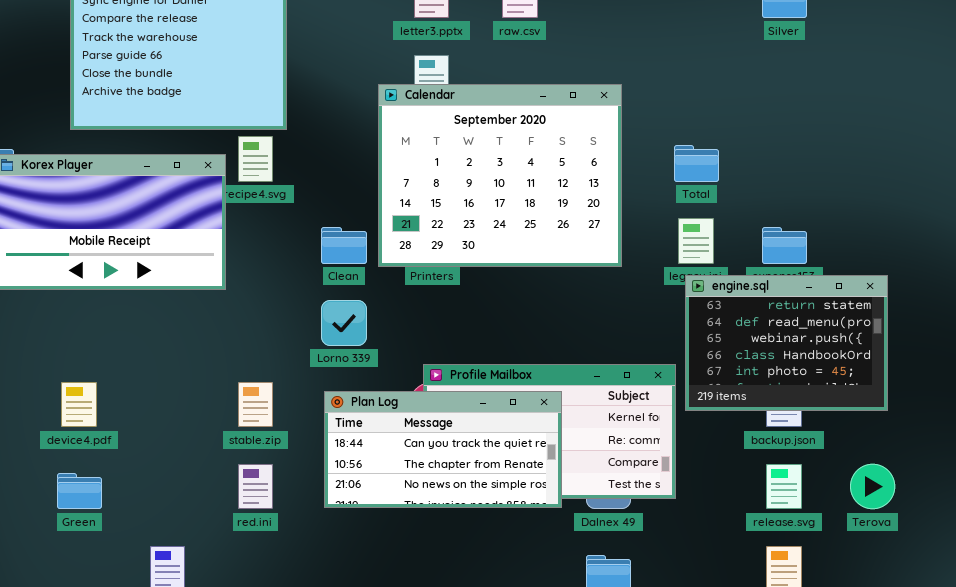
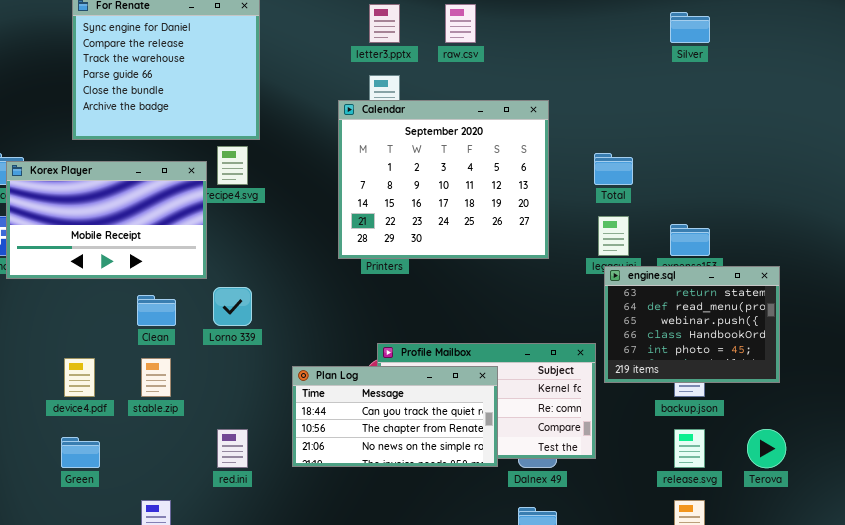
Clean: [321,227,367,264] -> [137,295,176,326], moved
Lorno 339: [321,300,367,346] -> [213,287,252,326], moved
stable.zip: [238,382,273,427] -> [141,358,171,397], moved

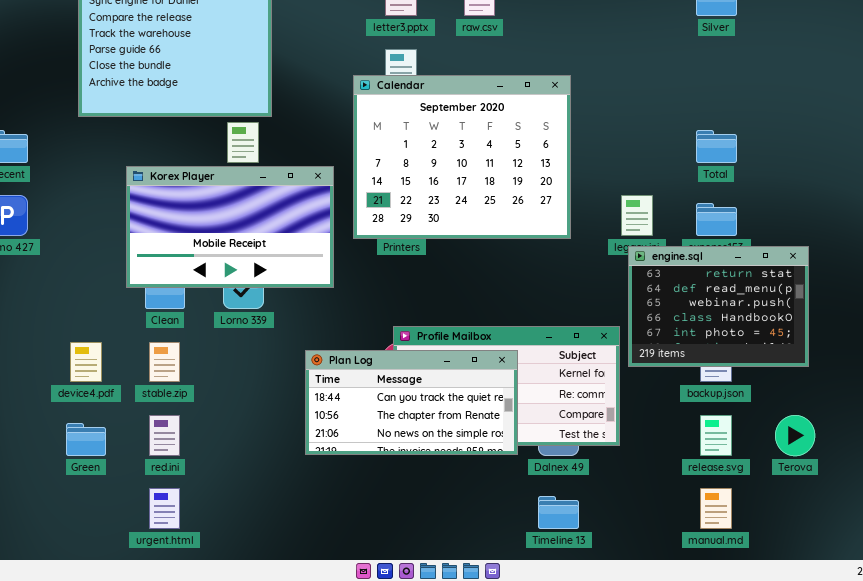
Total: [594,153,633,185] -> [696,130,737,163], moved
Korex Player: [6,161,207,279] -> [126,166,334,288], moved
red.ini: [217,429,248,468] -> [149,415,180,456], moved

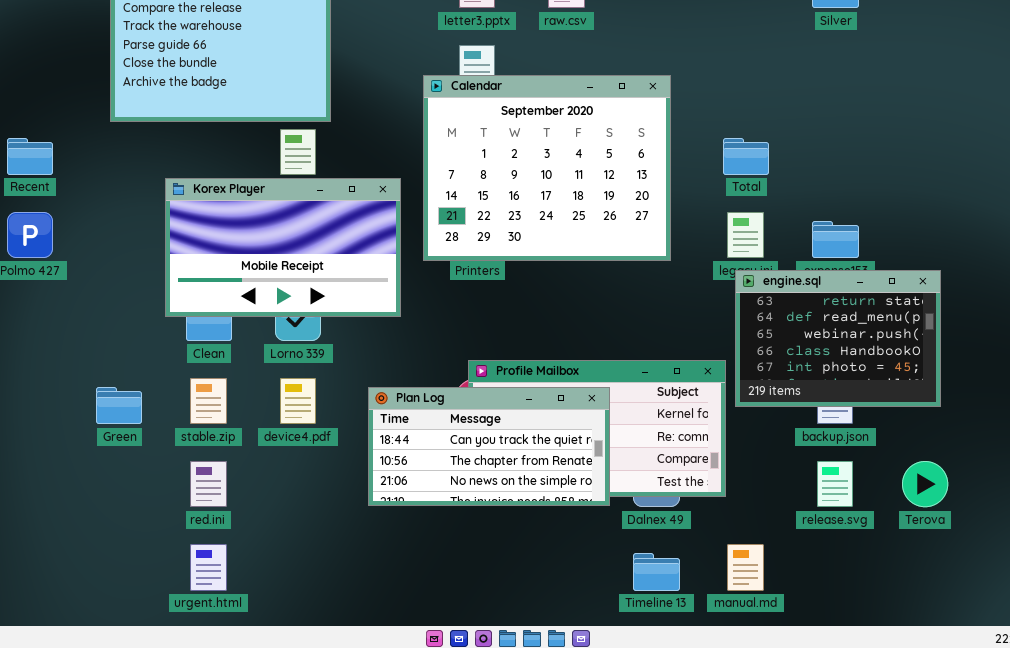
Total: [696,130,737,163] -> [723,138,769,175], moved
device4.pdf: [70,342,102,382] -> [280,378,316,424], moved
Green: [66,423,106,456] -> [96,387,142,424], moved
manual.md: [700,488,732,529] -> [727,544,764,591], moved

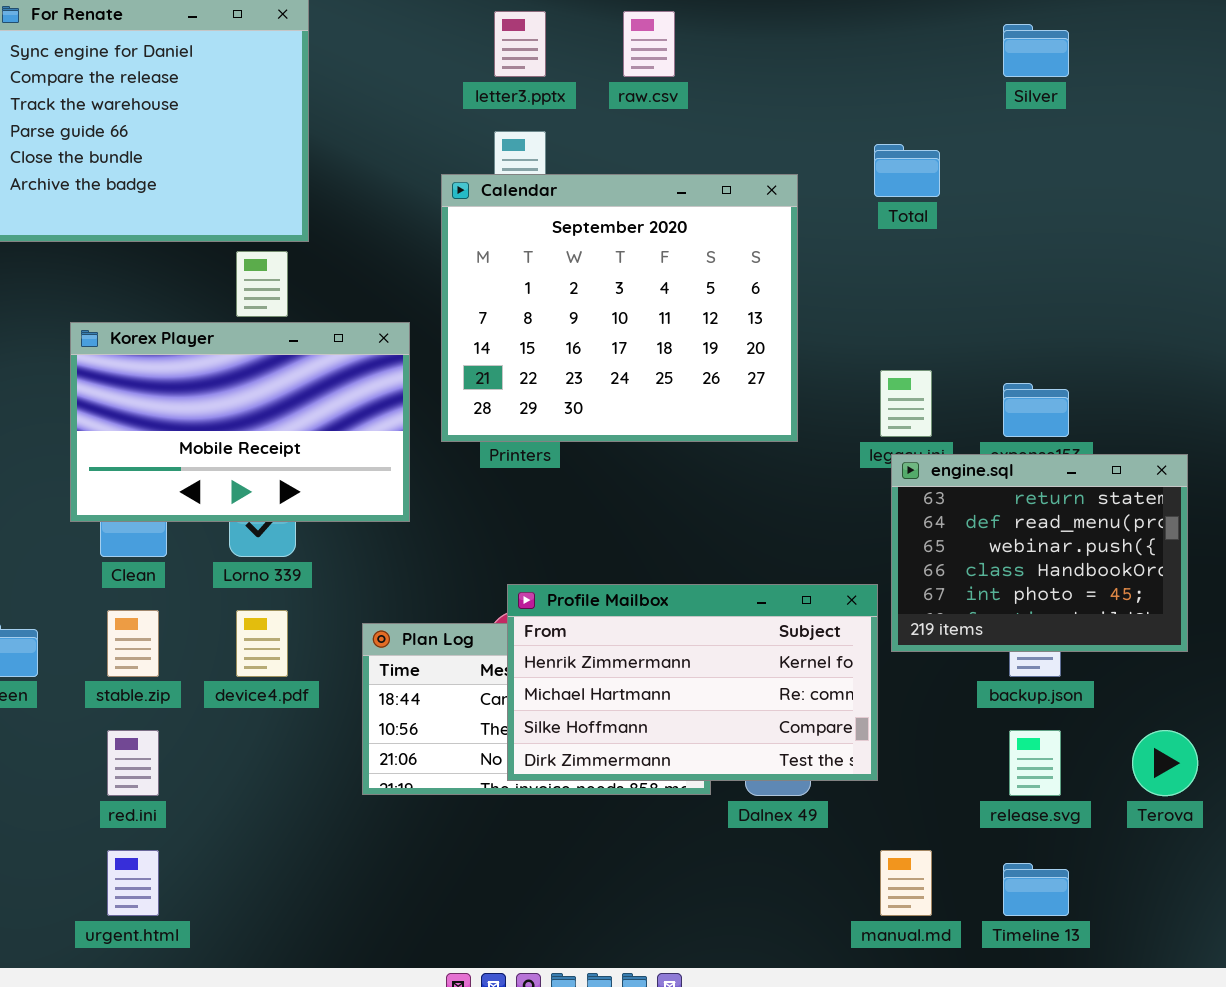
Total: [723,138,769,175] -> [874,144,940,197], moved
Profile Mailbox: [468,360,726,497] -> [507,584,878,781], raised
Timeline 13: [633,553,680,591] -> [1003,863,1069,916], moved

